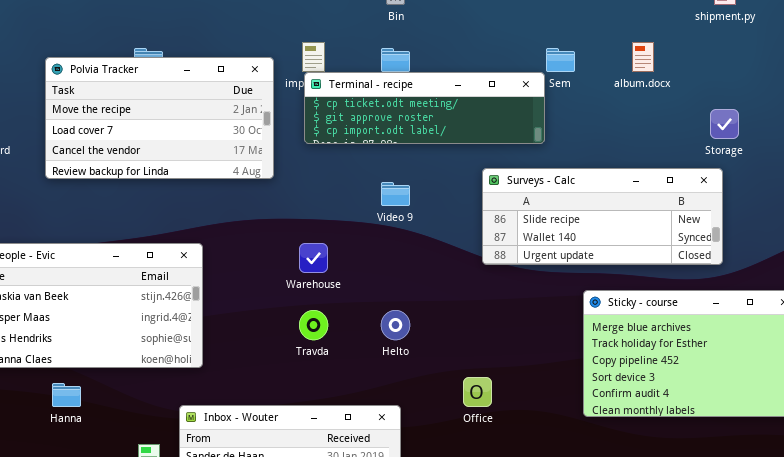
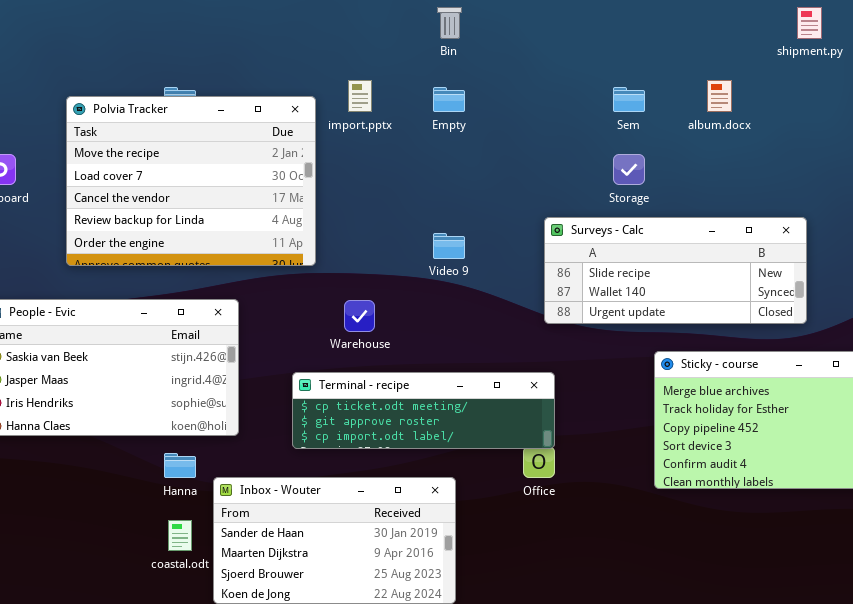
Polvia Tracker: [45,57,274,179] -> [66,96,316,266], resized
Terminal - recipe: [304,72,545,144] -> [292,372,555,449], moved
Storage: [710,109,739,139] -> [613,154,645,185], moved
Hanna: [52,383,81,407] -> [164,453,196,478], moved

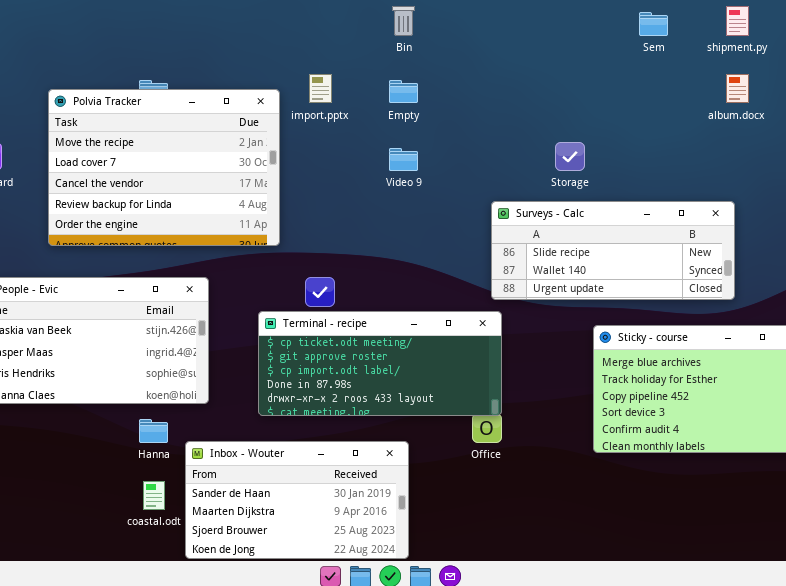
album.docx: [707,80,732,112] -> [726,74,749,103], moved
Sem: [613,87,645,112] -> [639,12,668,36], moved
Video 9: [433,233,465,259] -> [389,148,418,171], moved
Terminal - recipe: [292,372,555,449] -> [258,311,502,416], resized

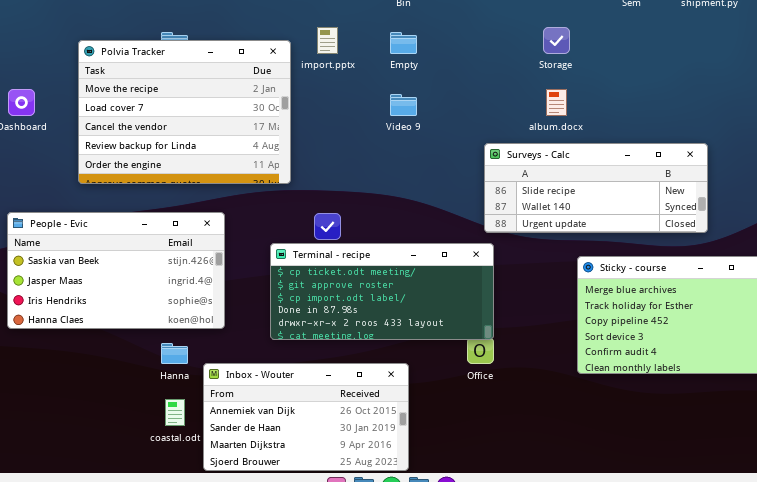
album.docx: [726,74,749,103] -> [546,89,567,116], moved
Storage: [555,142,585,171] -> [543,27,570,54], moved
Inbox - Wouter: [185,441,409,559] -> [203,363,409,471], scrolled up 1 row

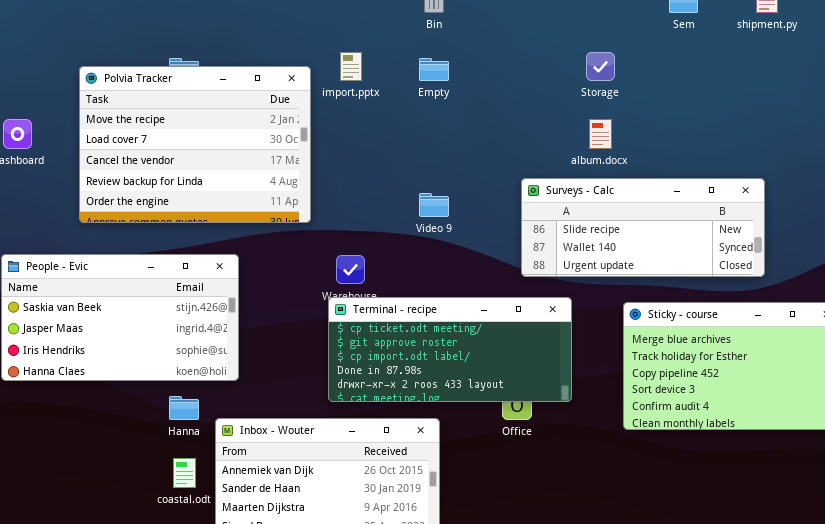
Video 9: [390,94,417,116] -> [419,193,449,217], moved
Terminal - recipe: [270,243,494,340] -> [328,297,572,402], moved

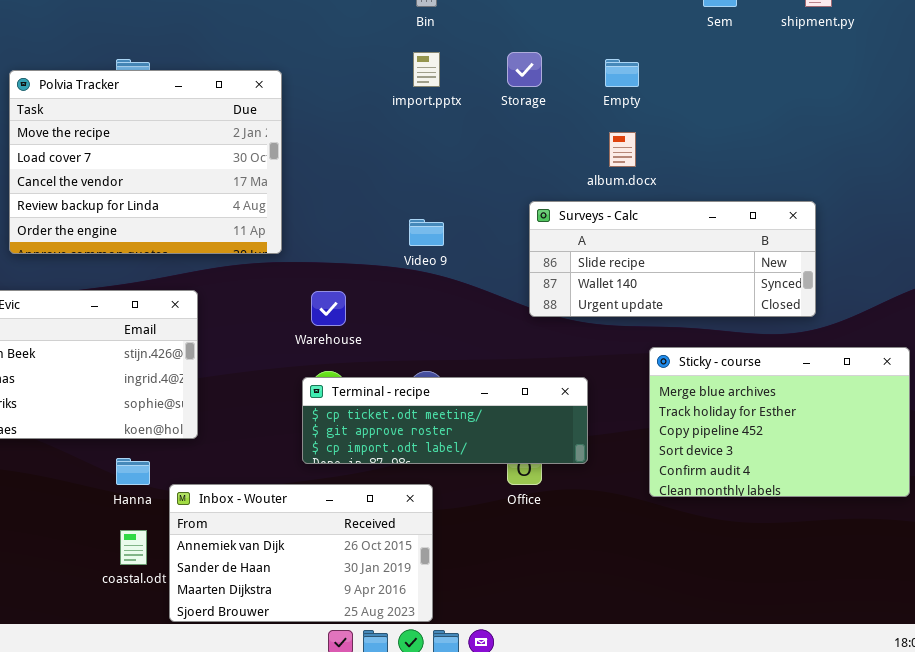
import.pptx: [340,52,362,81] -> [413,52,440,87], moved
Storage: [586,52,615,81] -> [507,52,542,87], moved
Empty: [419,58,449,81] -> [605,59,639,87], moved
Terminal - recipe: [328,297,572,402] -> [302,377,588,464], resized

